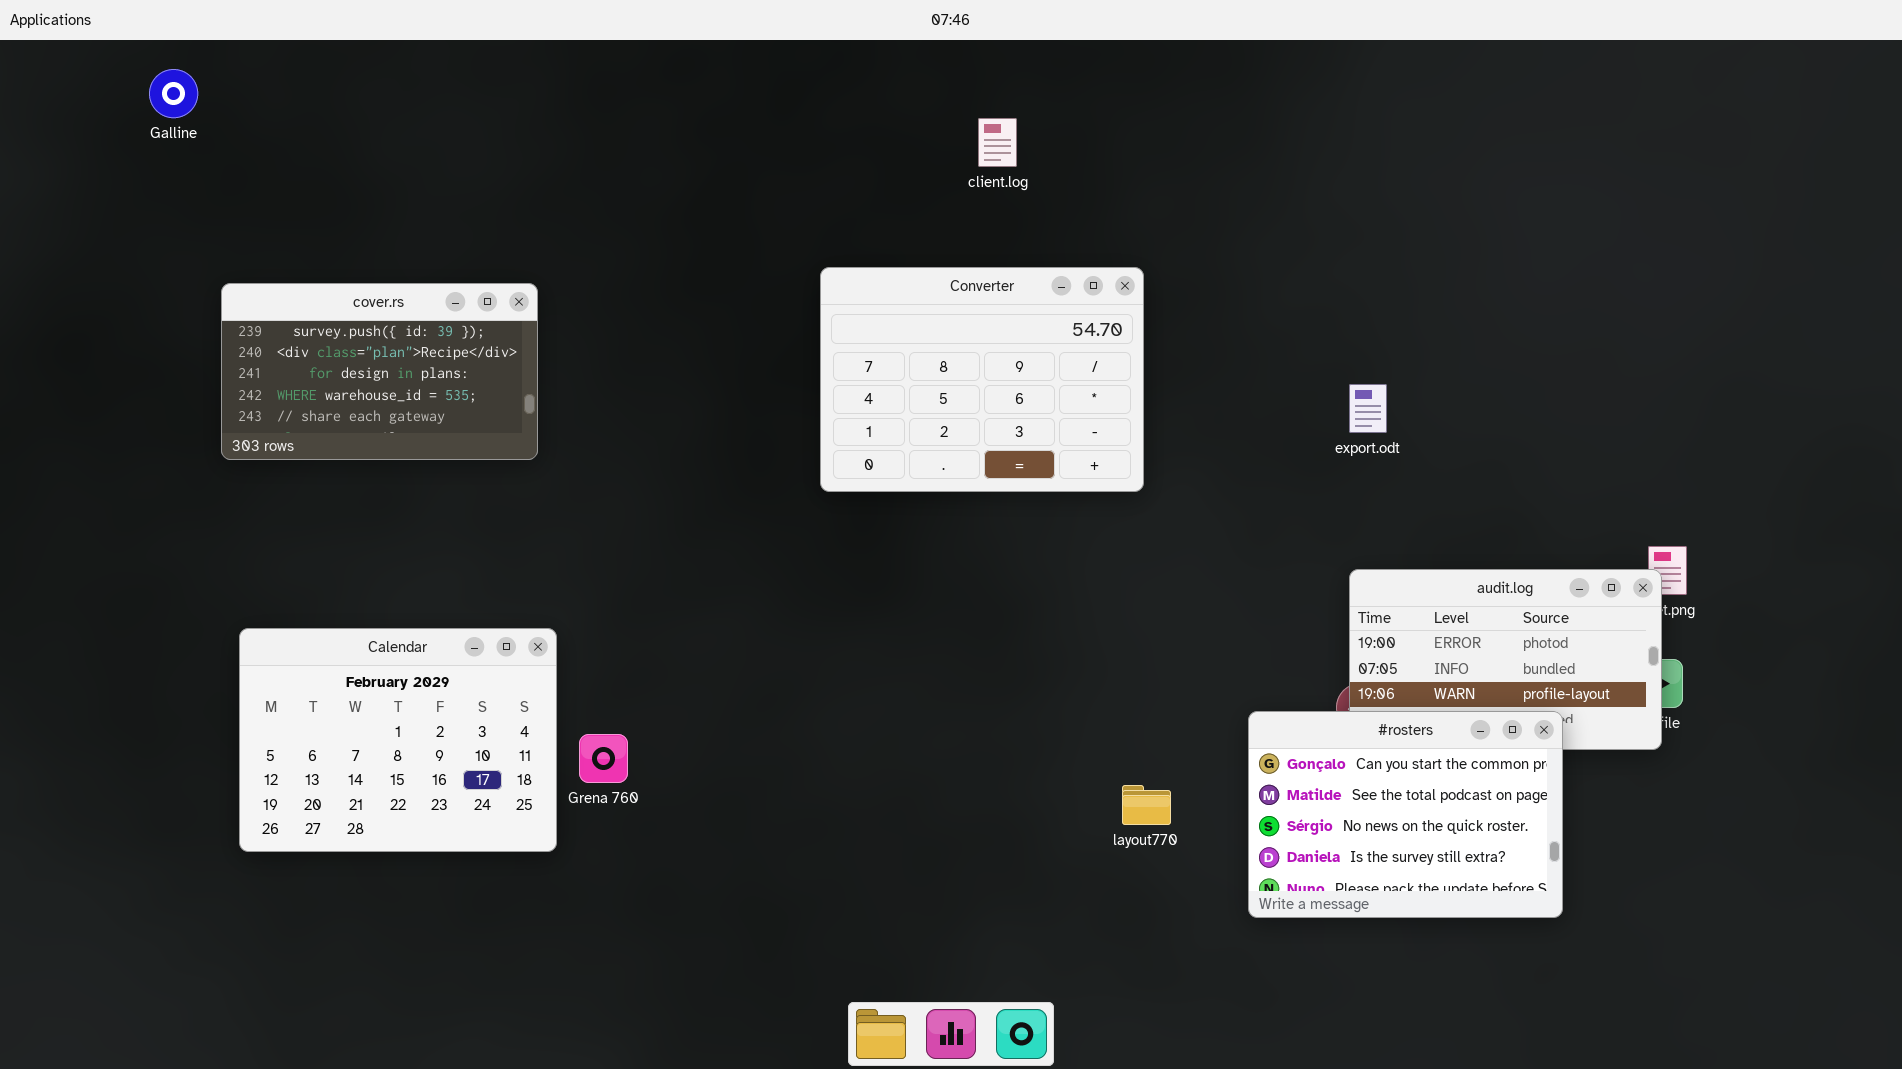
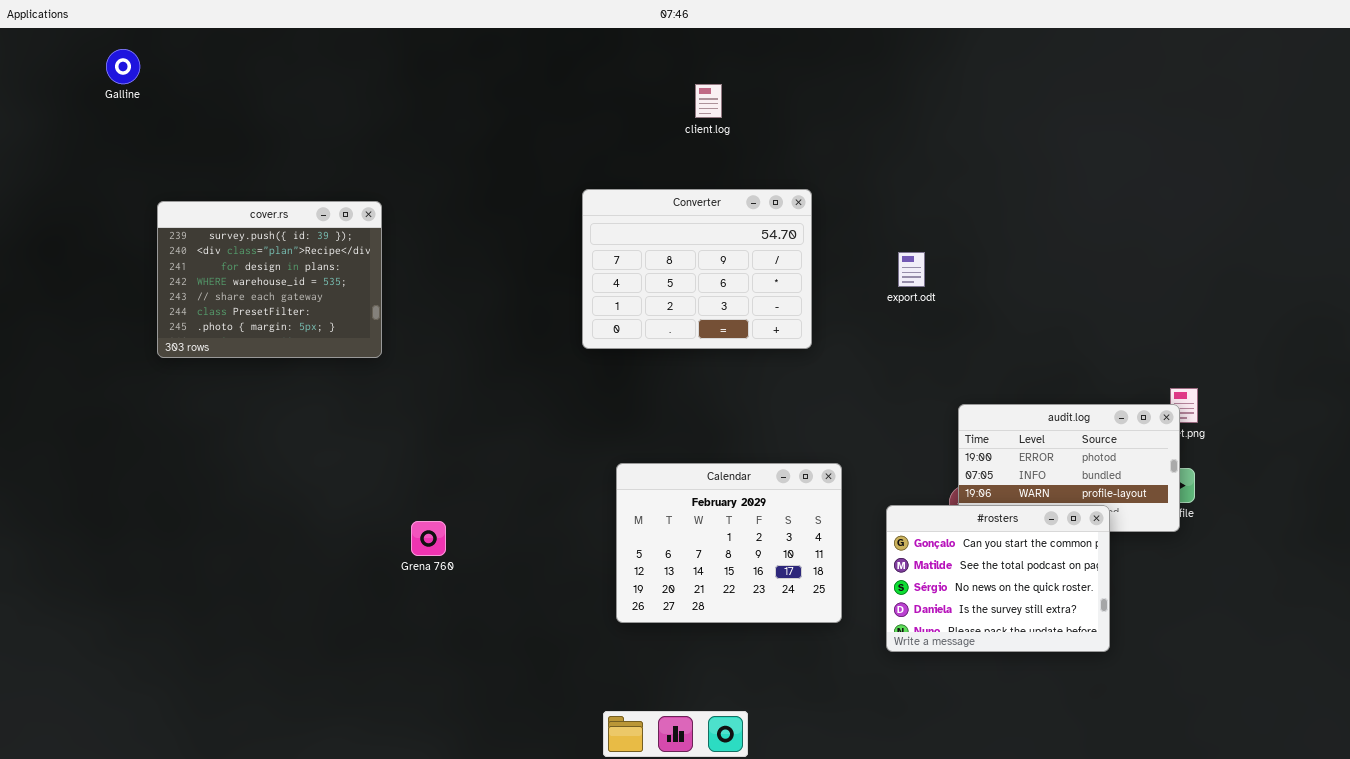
cover.rs: [221,283,538,460] -> [157,201,382,358], resized
export.odt: [1349,384,1387,433] -> [898,252,925,287], moved
Calendar: [239,628,557,852] -> [616,463,842,623], moved

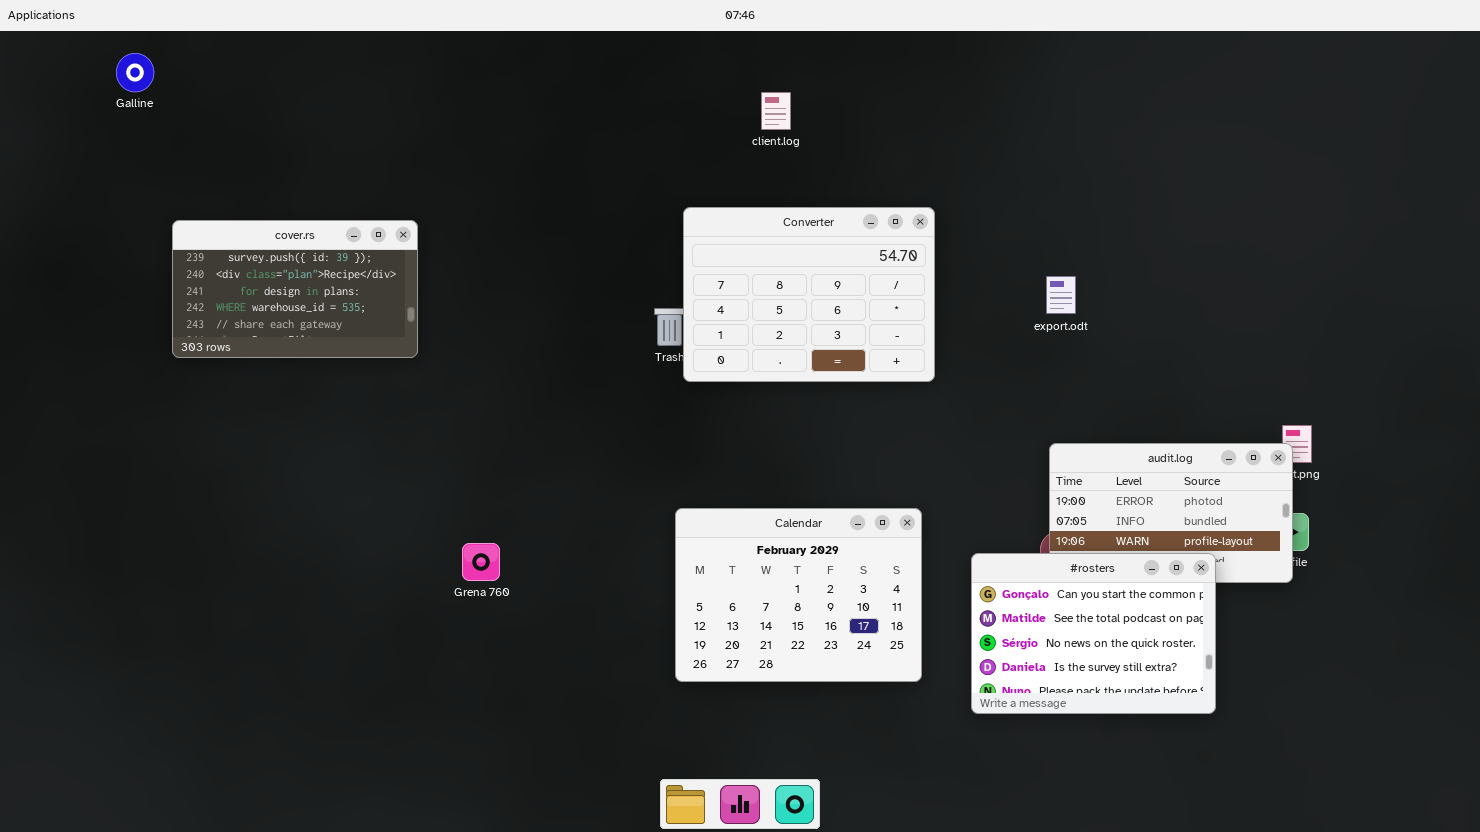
Converter: [582,189,812,349] -> [683,207,935,382], moved
cover.rs: [157,201,382,358] -> [172,220,418,358], resized
export.odt: [898,252,925,287] -> [1046,276,1076,314], moved
Grena 760: [411,521,446,556] -> [462,543,500,581], moved

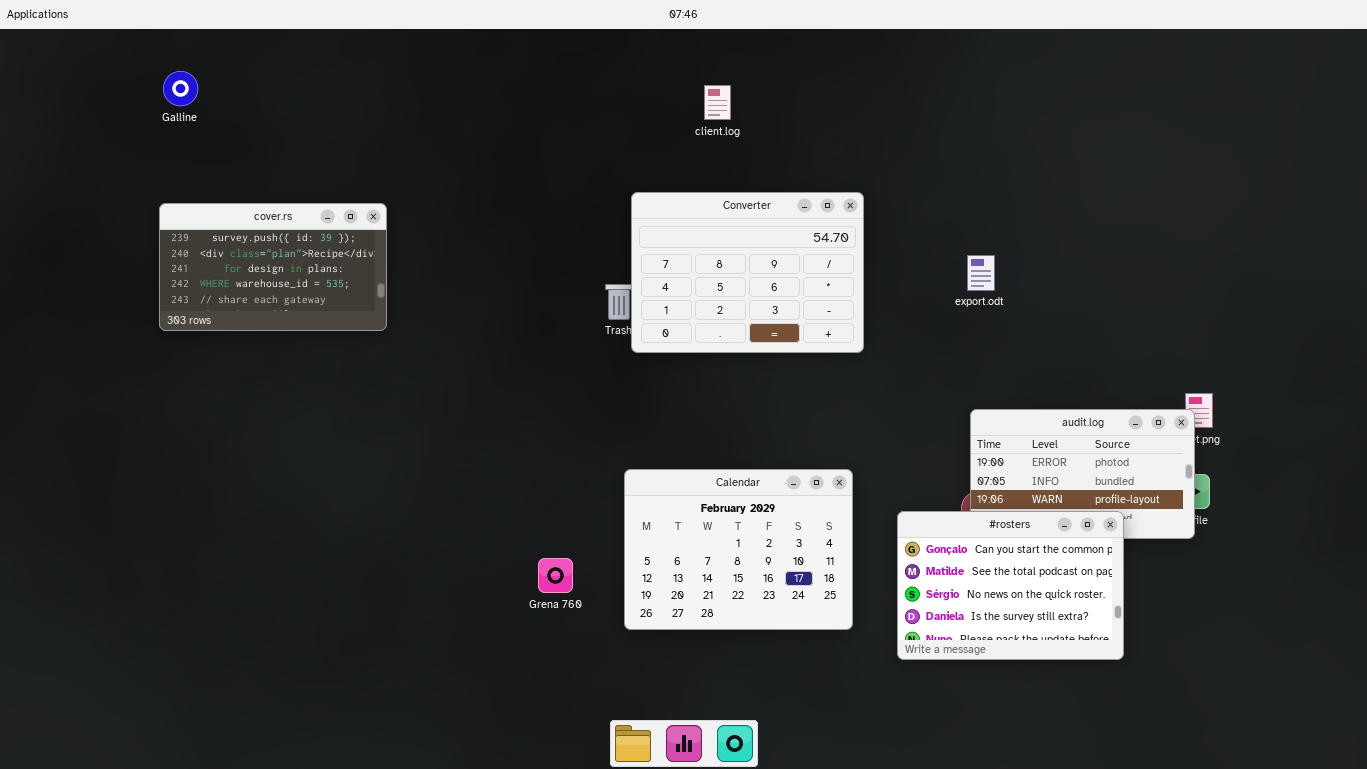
Galline: [116,53,154,92] -> [163,71,198,106], moved
Grena 760: [462,543,500,581] -> [538,558,573,593], moved

